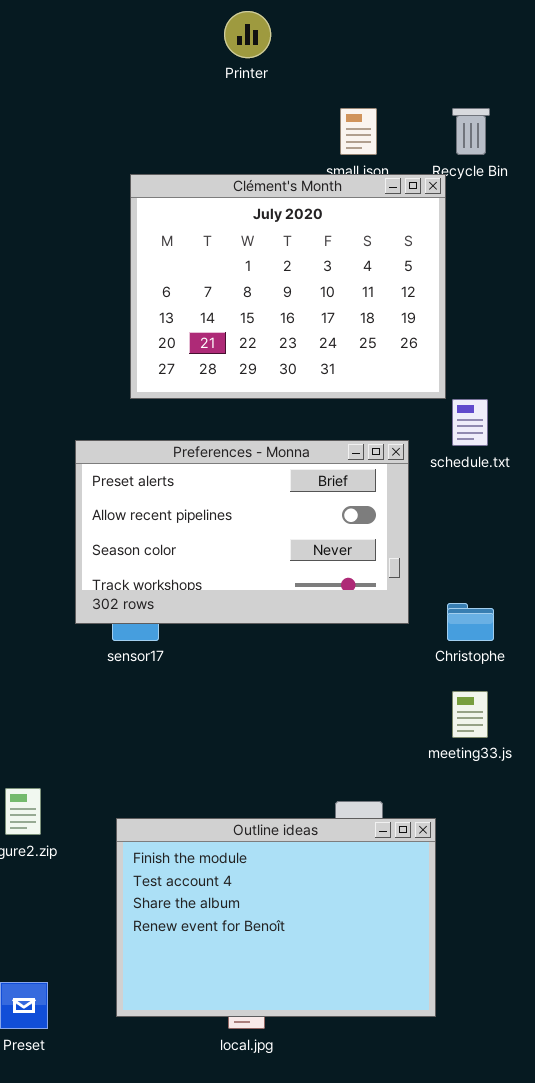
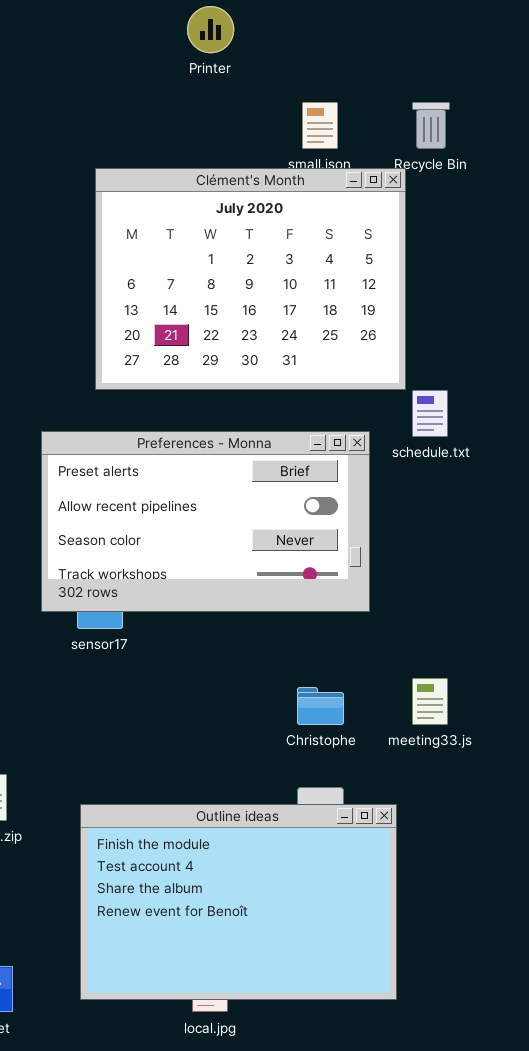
Christophe: [447,603,494,641] -> [297,687,344,725], moved

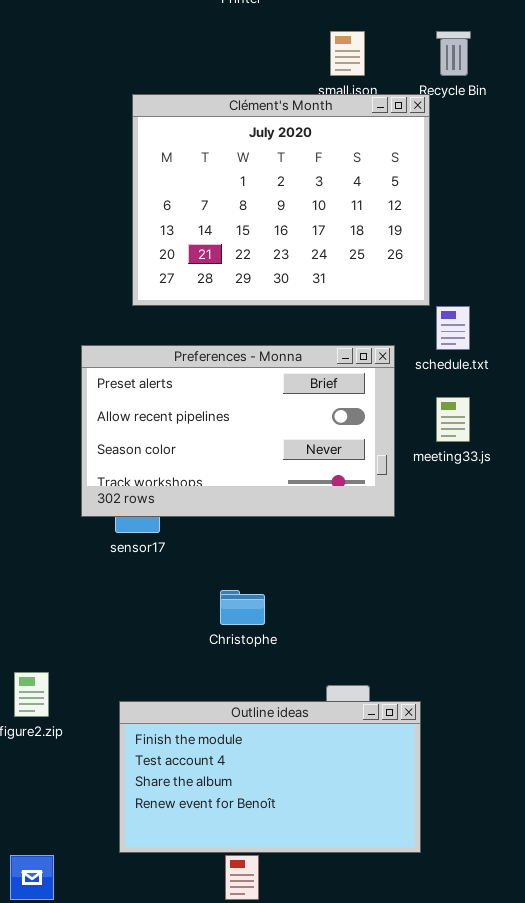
meeting33.js: [412,678,448,725] -> [436,397,470,442], moved
Christophe: [297,687,344,725] -> [220,590,265,625], moved
Outline ideas: [80,804,397,1000] -> [119,701,421,853], resized

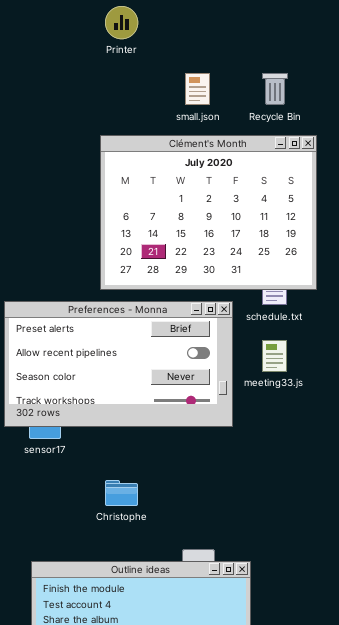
Clément's Month: [132,94,430,306] -> [100,135,317,290], moved

